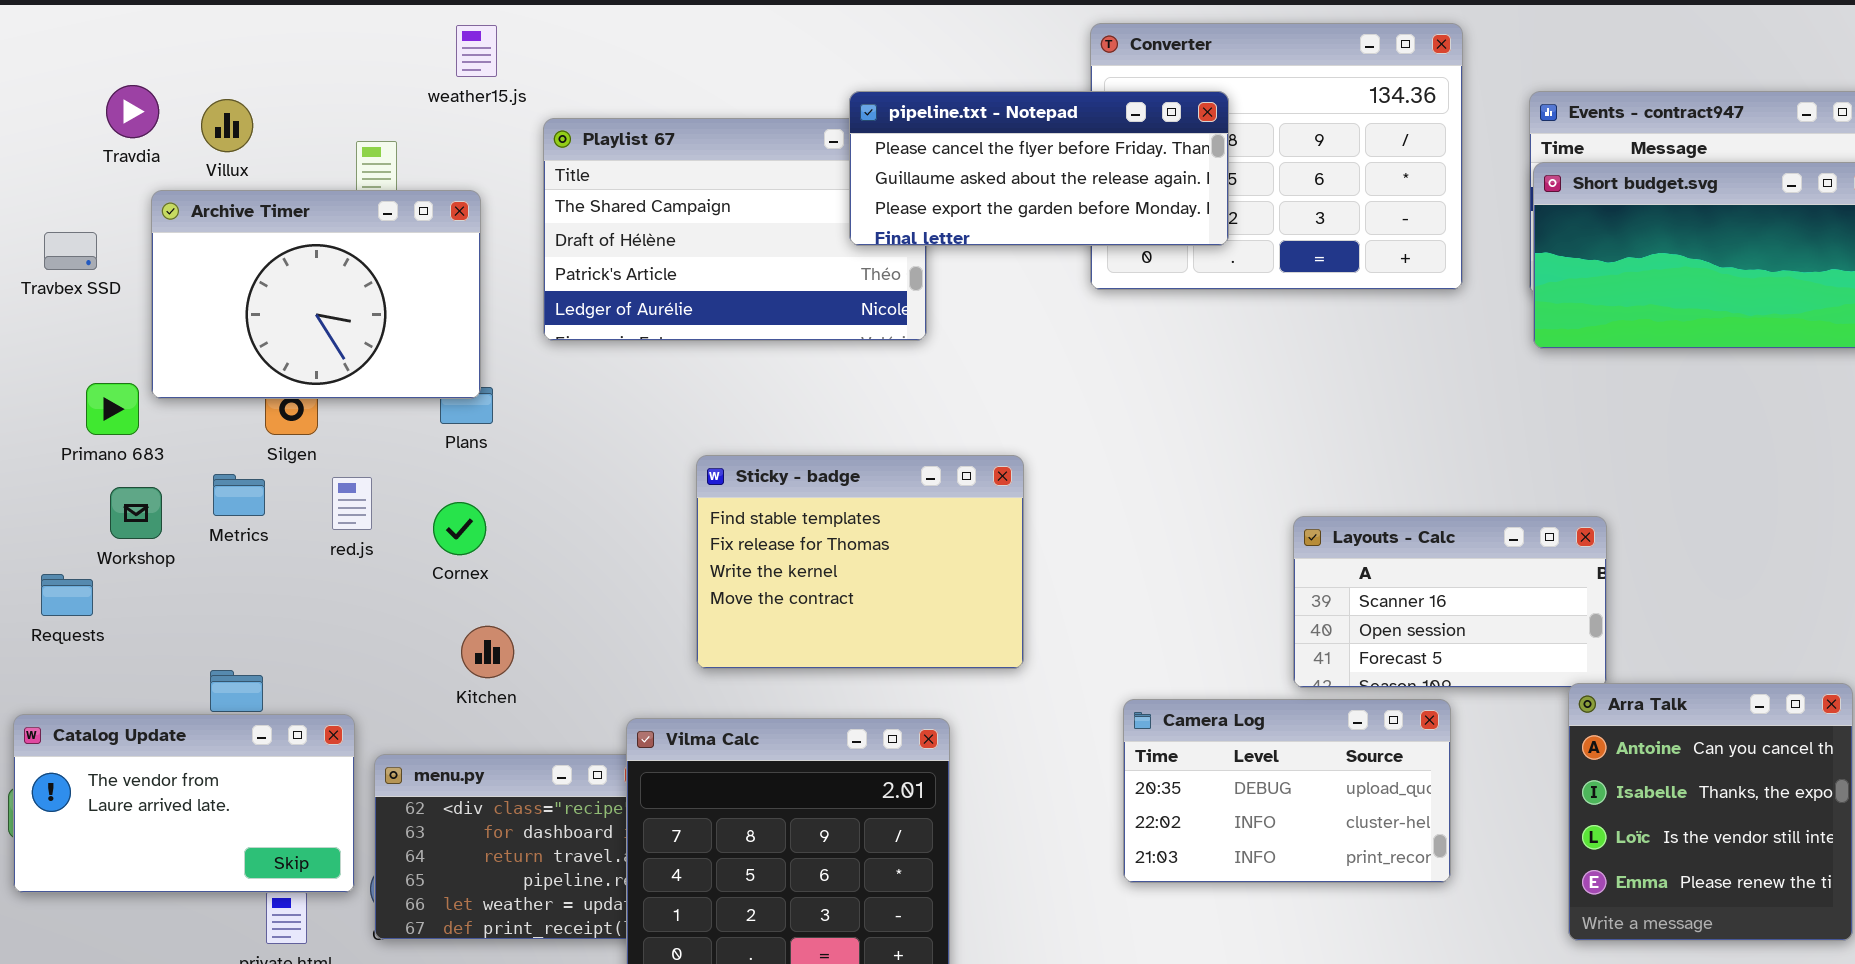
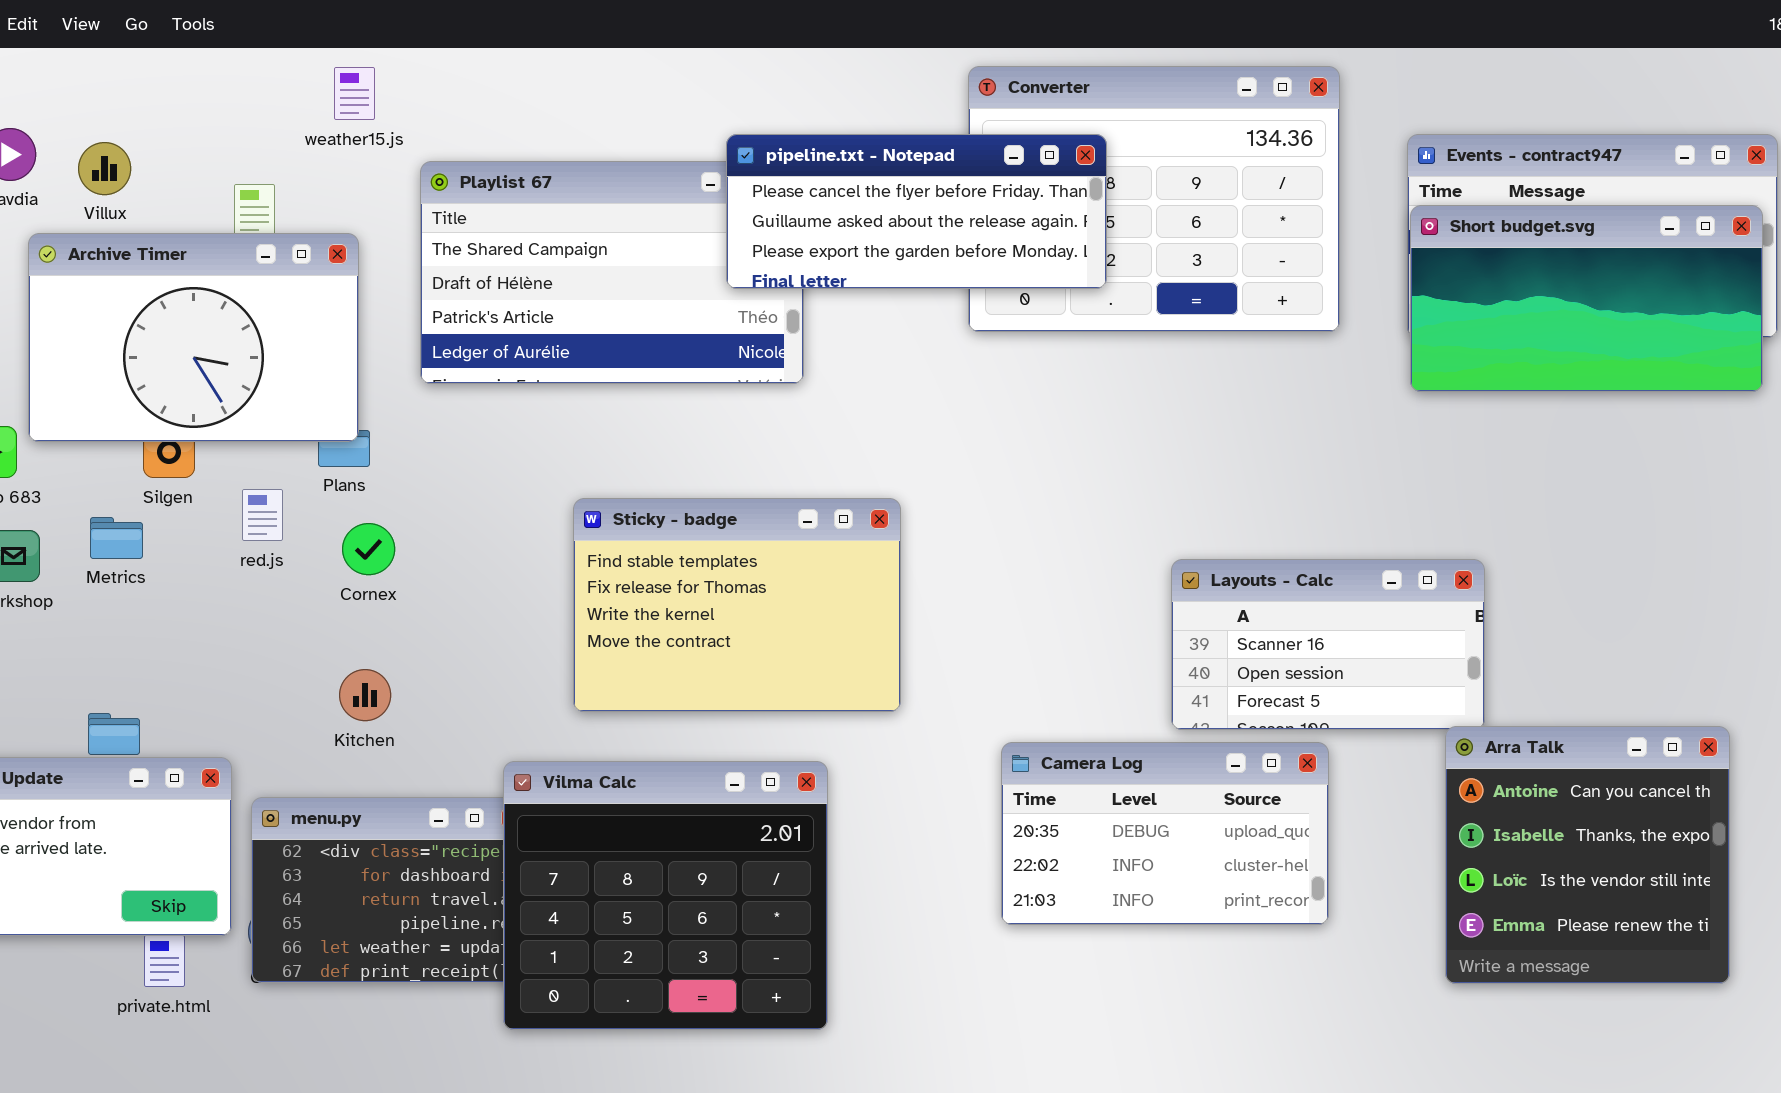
red.js: [332,477,372,530] -> [242,489,283,541], moved
Cornex: [433,502,486,555] -> [342,523,395,575], moved

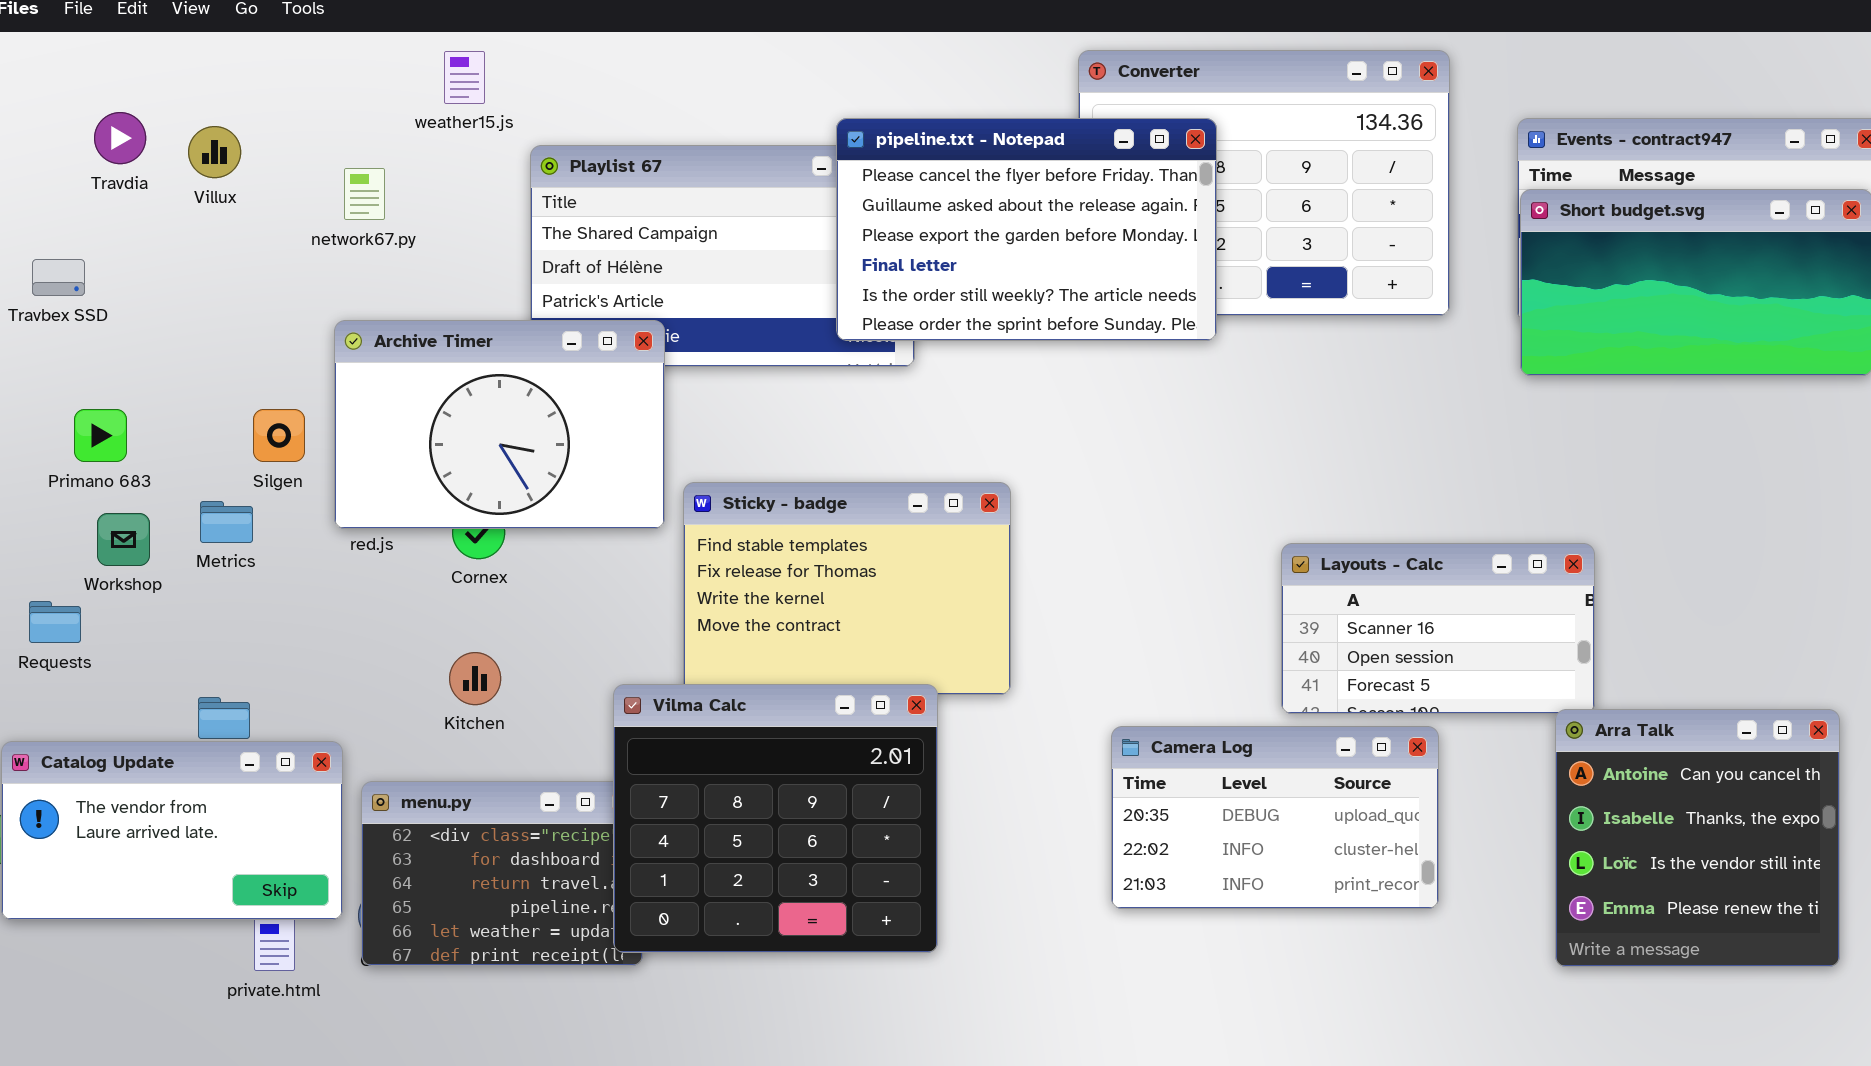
pipeline.txt - Notepad: [726,134,1107,289] -> [836,118,1217,341], resized
Archive Timer: [28,233,359,442] -> [334,320,665,529], moved
Vilma Calc: [503,761,828,1030] -> [613,684,938,953], moved

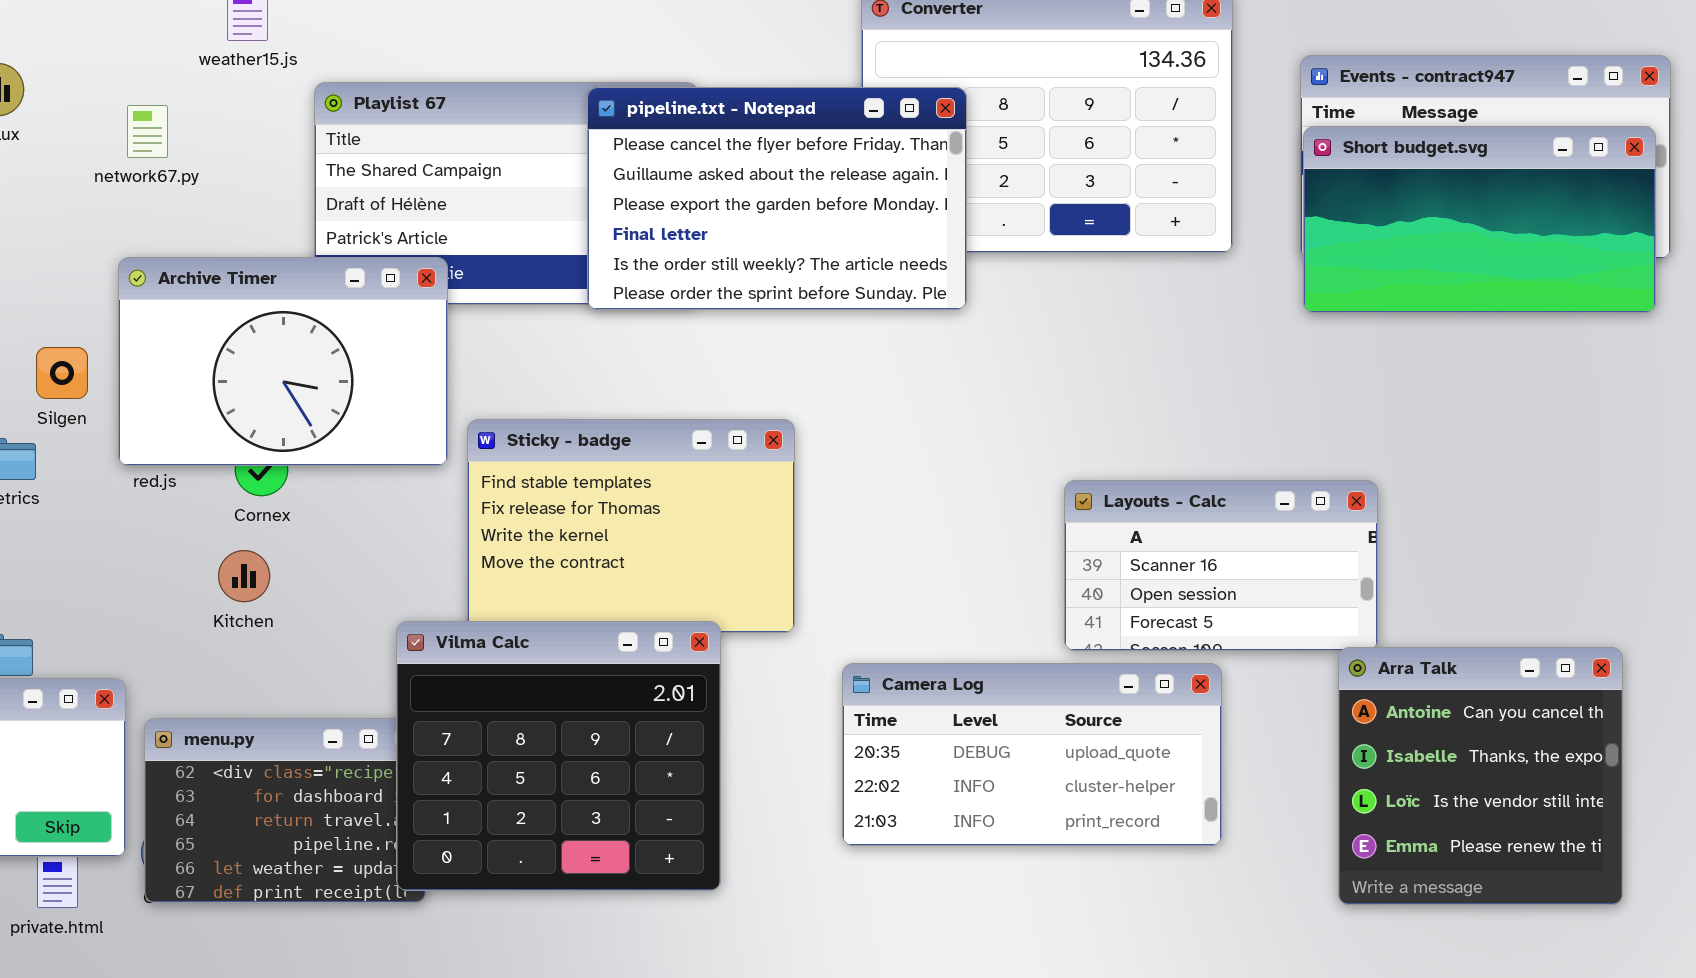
pipeline.txt - Notepad: [836,118,1217,341] -> [587,87,967,310], moved
Kitchen: [449,652,501,705] -> [218,550,270,602], moved
Camera Log: [1111,726,1439,909] -> [842,663,1222,846], resized

